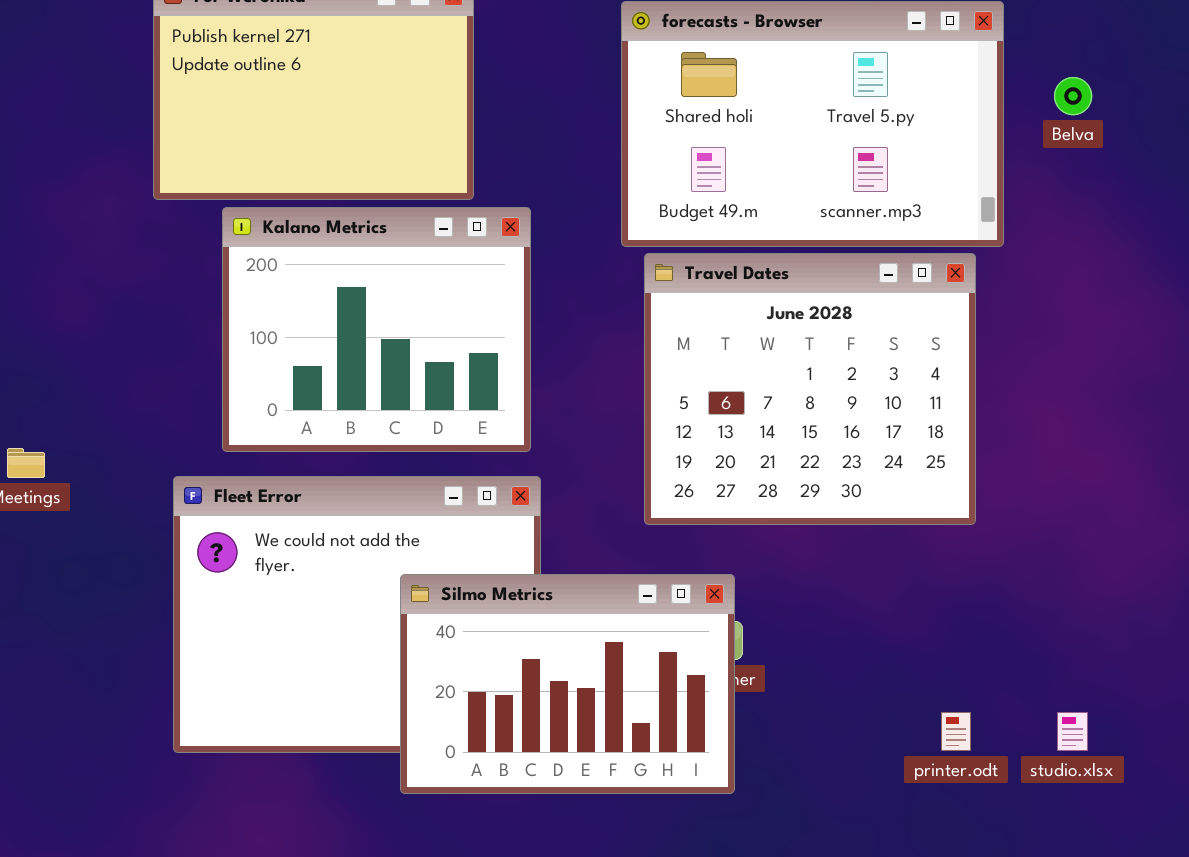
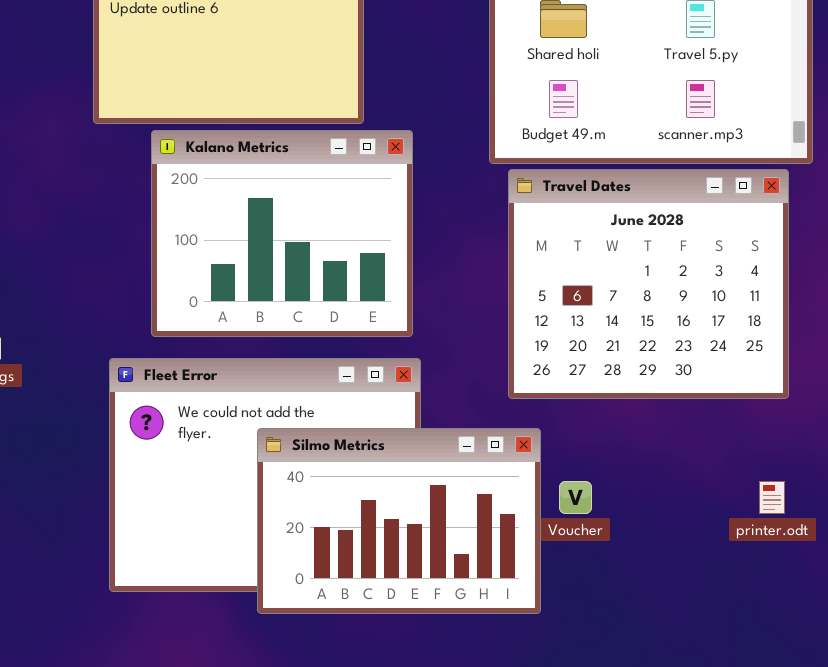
Silmo Metrics: [400,574,735,794] -> [257,428,541,614], moved
printer.odt: [941,712,971,751] -> [759,481,785,514], moved

